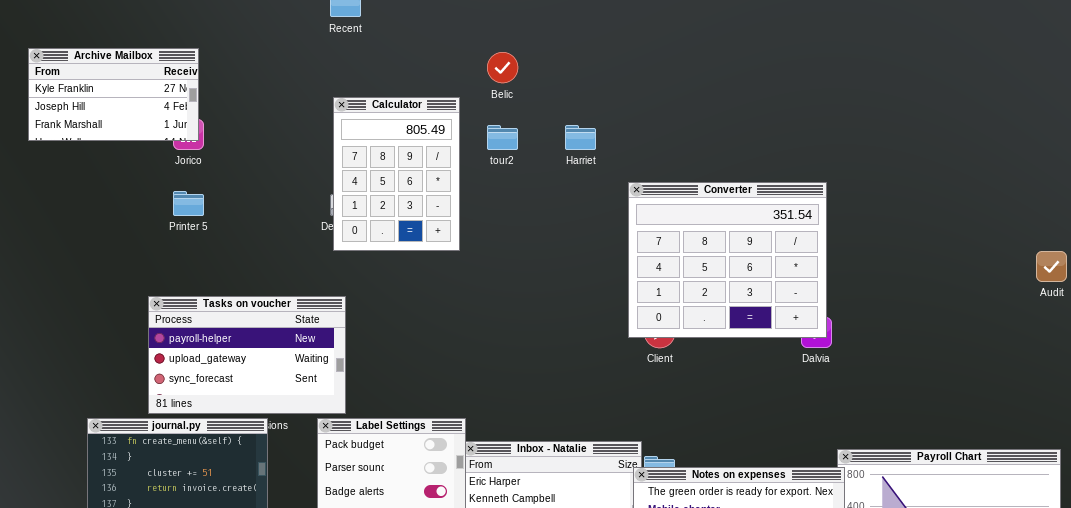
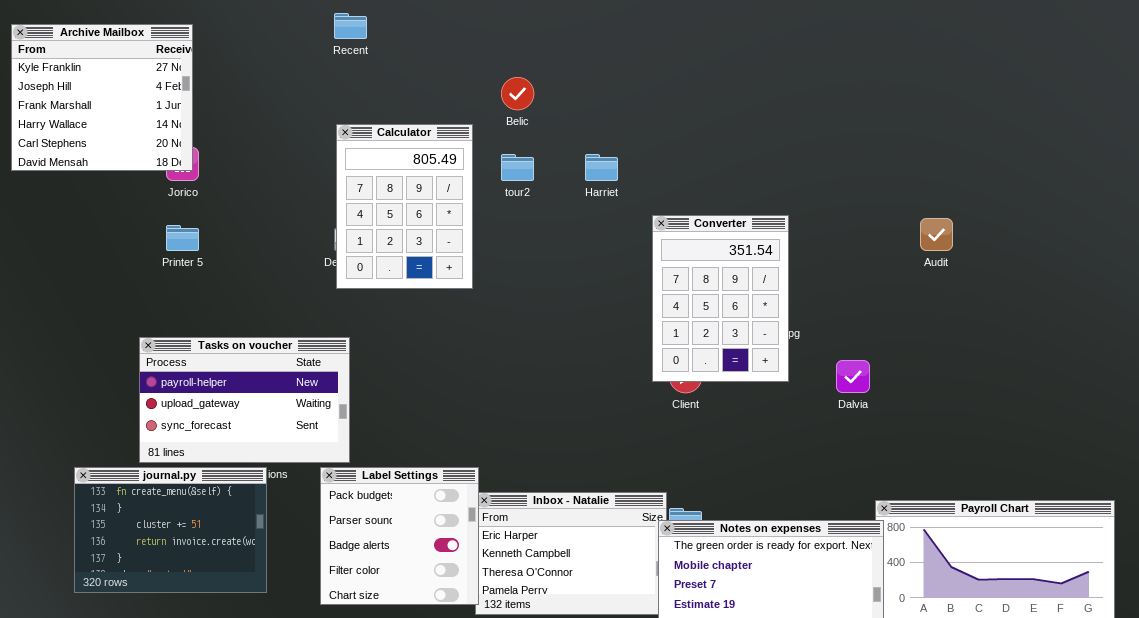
Archive Mailbox: [28,48,199,141] -> [11,24,193,171], resized
Converter: [628,182,827,338] -> [652,215,789,382], resized
Audit: [1036,251,1067,282] -> [920,218,953,251], moved

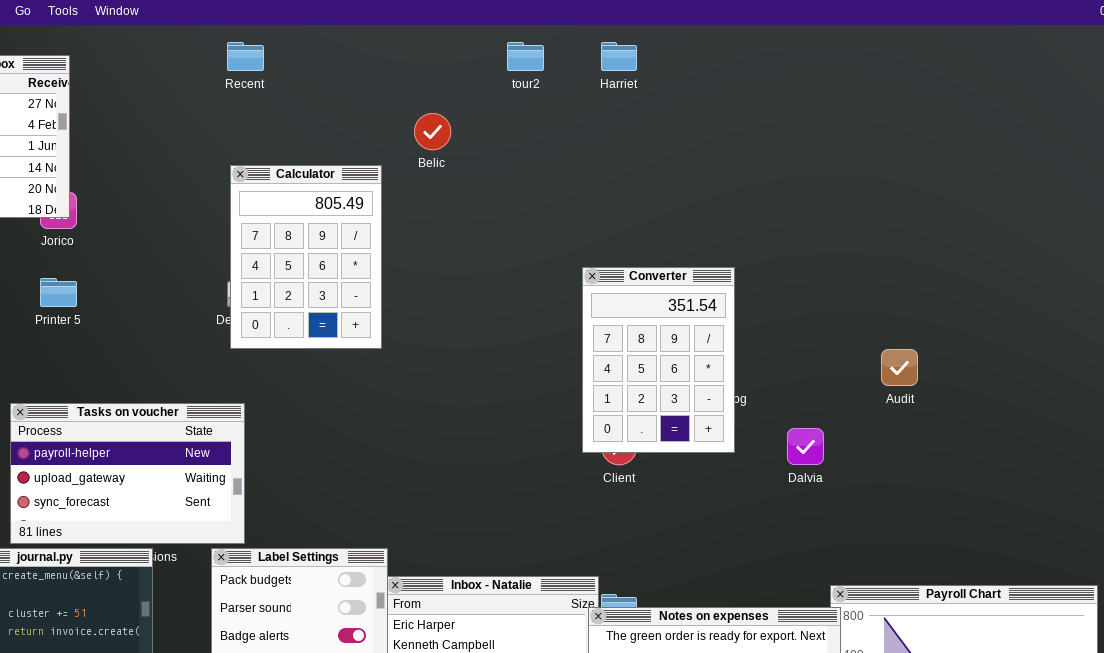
tour2: [501,154,534,181] -> [507,42,544,71], moved
Harriet: [585,154,618,181] -> [601,42,637,71], moved
Audit: [920,218,953,251] -> [881,349,918,386], moved

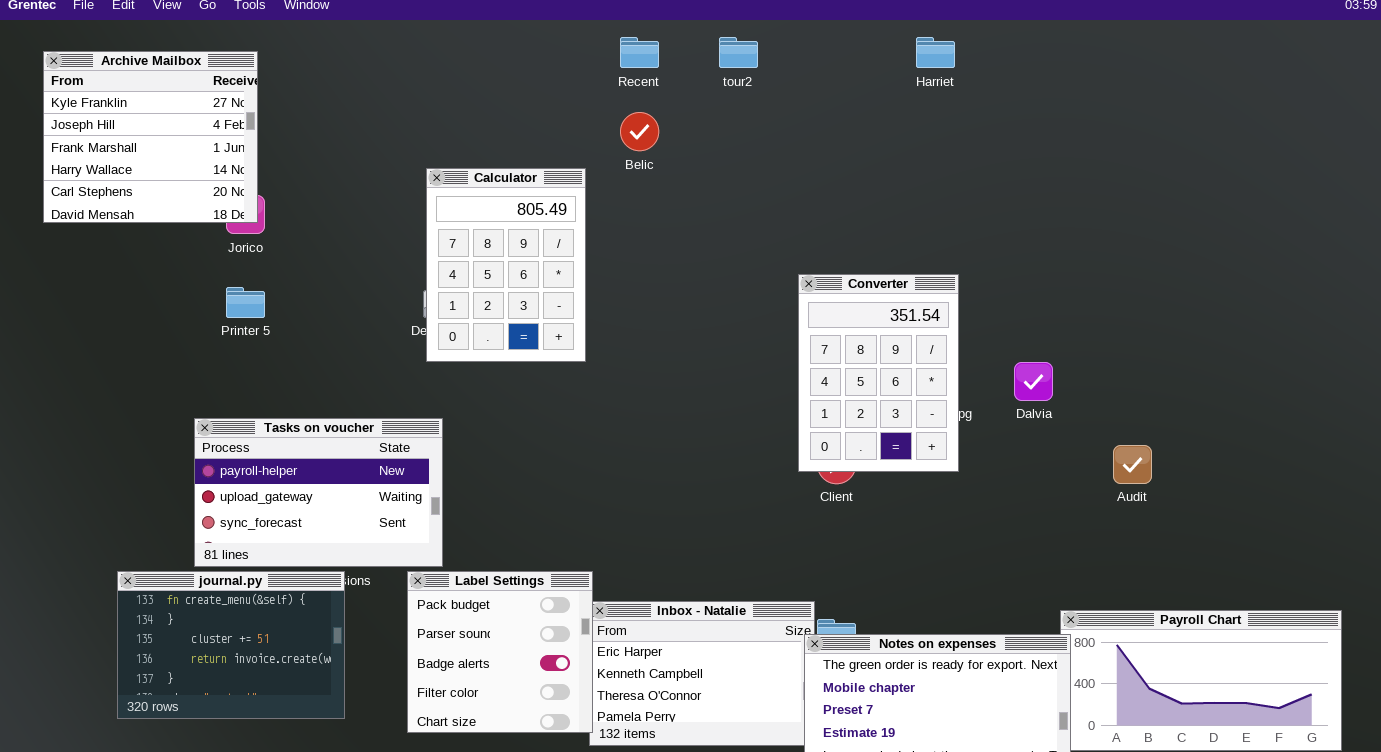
Recent: [227,42,264,71] -> [620,37,659,68], moved
Harriet: [601,42,637,71] -> [916,37,955,68], moved
Audit: [881,349,918,386] -> [1113,445,1152,484], moved
Dalvia: [787,428,824,465] -> [1014,362,1053,401], moved

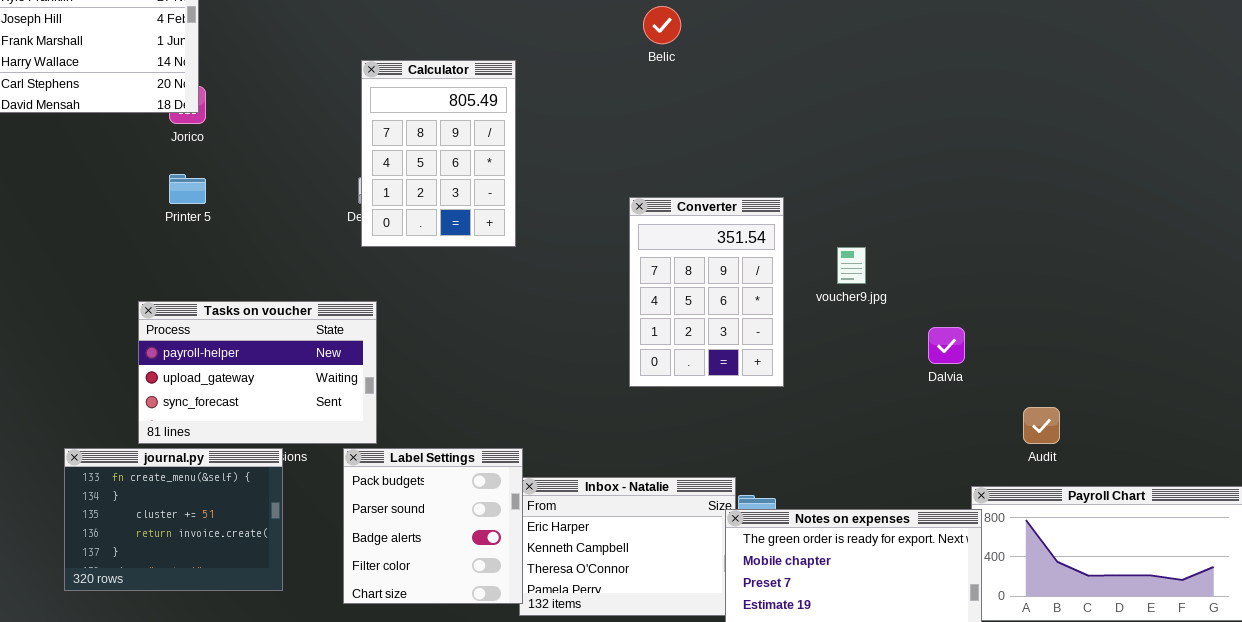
Belic: [620,112,659,151] -> [643,6,681,44], moved
Converter: [798,274,959,472] -> [629,197,784,387], moved
Dalvia: [1014,362,1053,401] -> [928,327,965,364], moved
Audit: [1113,445,1152,484] -> [1023,407,1060,444], moved

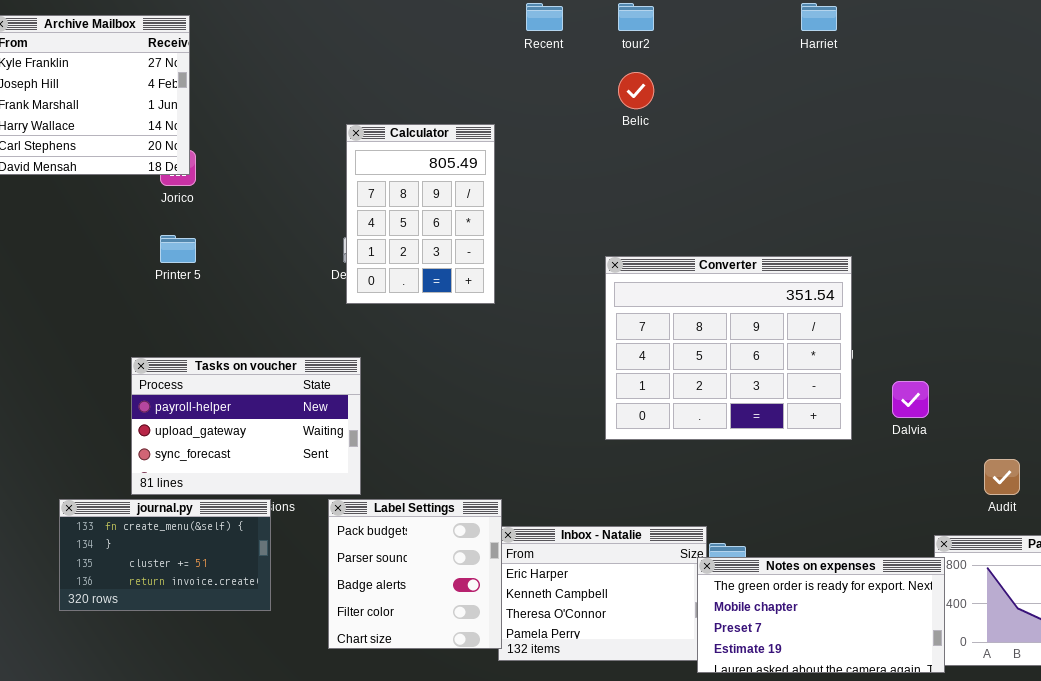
Converter: [629,197,784,387] -> [605,256,852,440], resized
journal.py: [64,448,283,591] -> [59,499,271,611], resized

